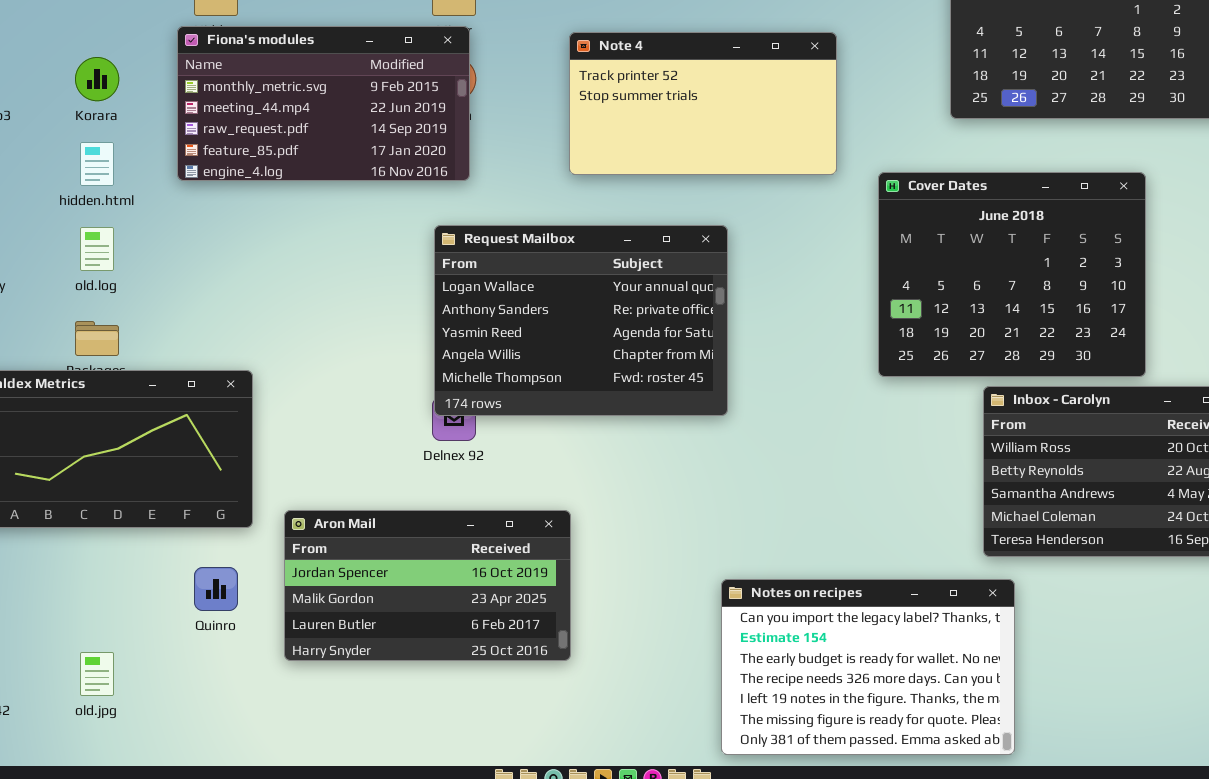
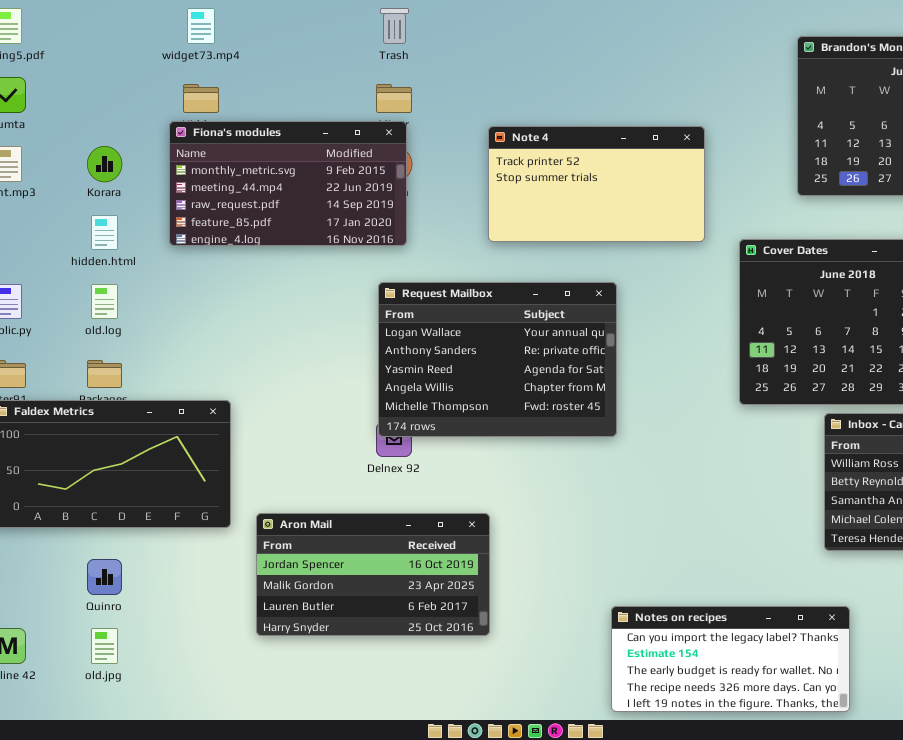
Quinro: [194,567,238,611] -> [87,559,122,595], moved
Notes on recipes: [721,579,1015,755] -> [611,606,850,712], resized

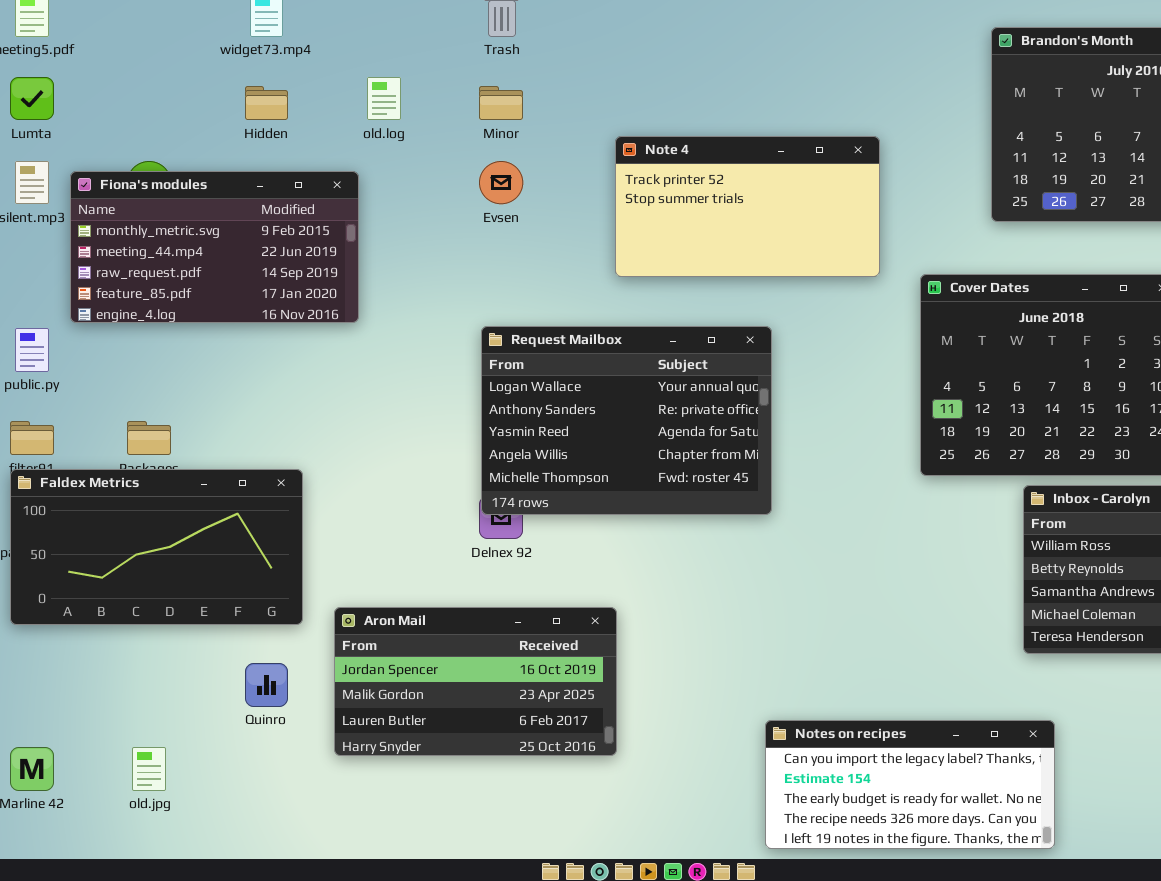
Fiona's modules: [169,121,407,246] -> [70,171,359,323], moved
old.log: [91,284,118,319] -> [367,77,401,120], moved
Quinro: [87,559,122,595] -> [245,663,288,707], moved

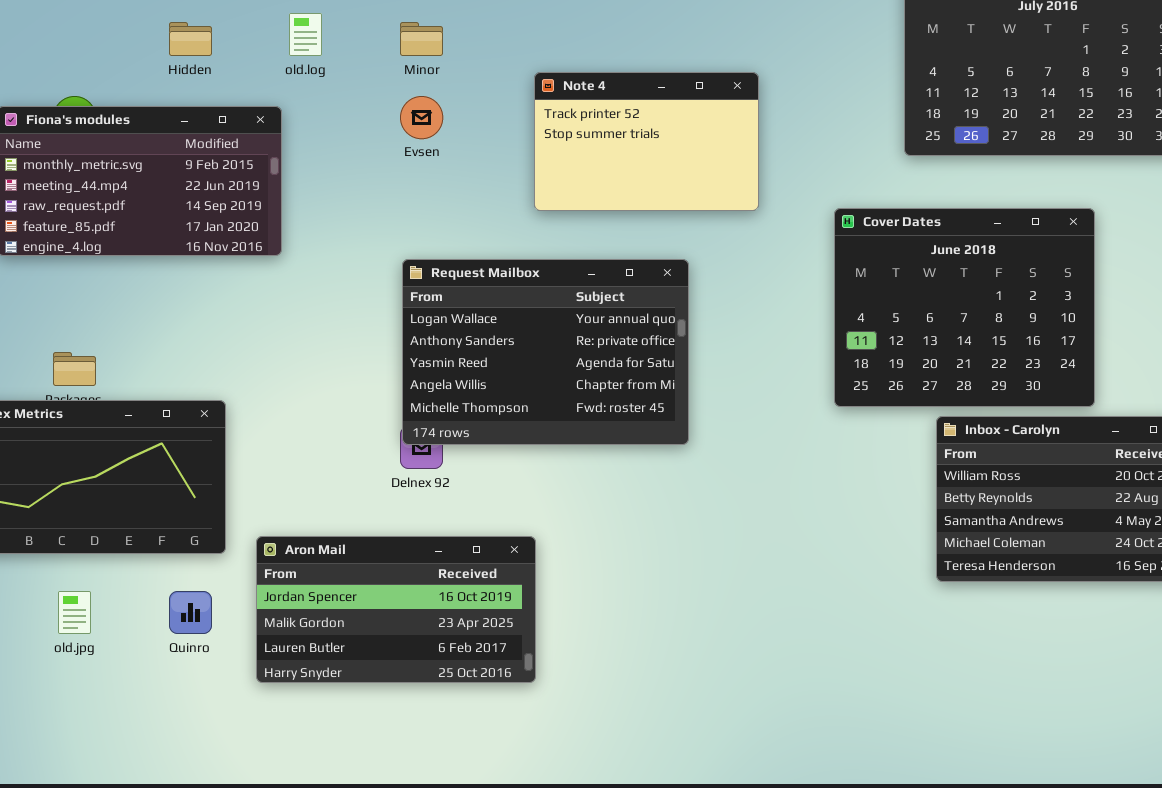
Note 4: [615,136,880,277] -> [534,72,759,211], resized
Notes on recipes: [765,720,1055,849] -> none, closed
old.jpg: [132,747,166,791] -> [58,591,91,634], moved

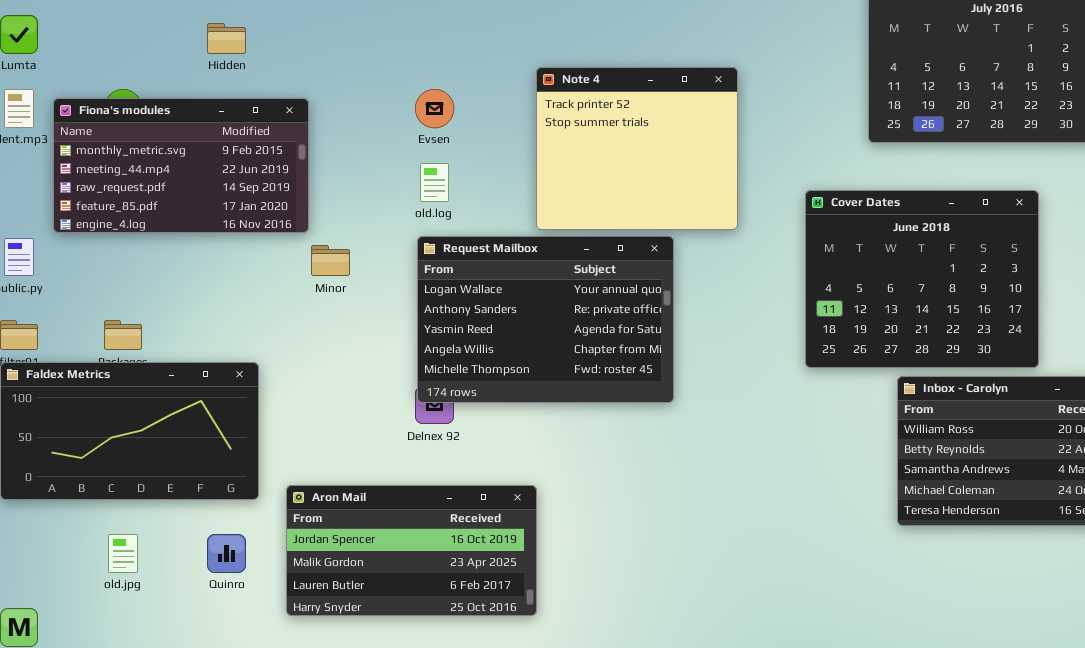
old.log: [289,13,322,56] -> [420,163,449,202], moved
Minor: [400,22,443,56] -> [311,245,350,276], moved
Note 4: [534,72,759,211] -> [536,67,738,230], resized

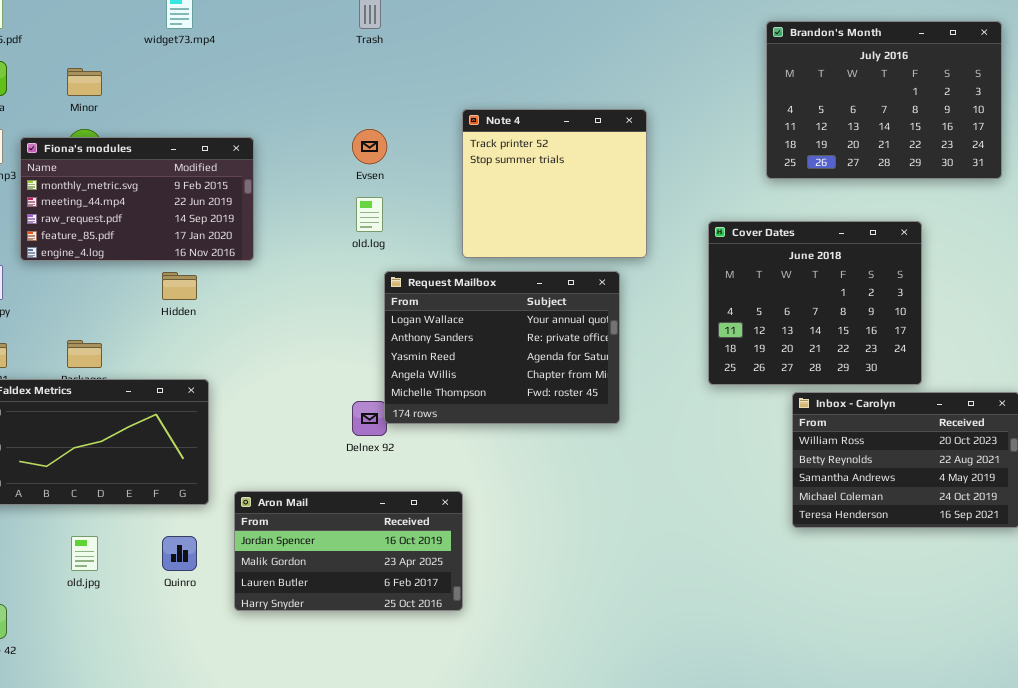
Hidden: [207,23,246,54] -> [162,272,197,300], moved
Request Mailbox: [417,236,674,403] -> [384,271,620,424], moved
Minor: [311,245,350,276] -> [67,68,102,96], moved

